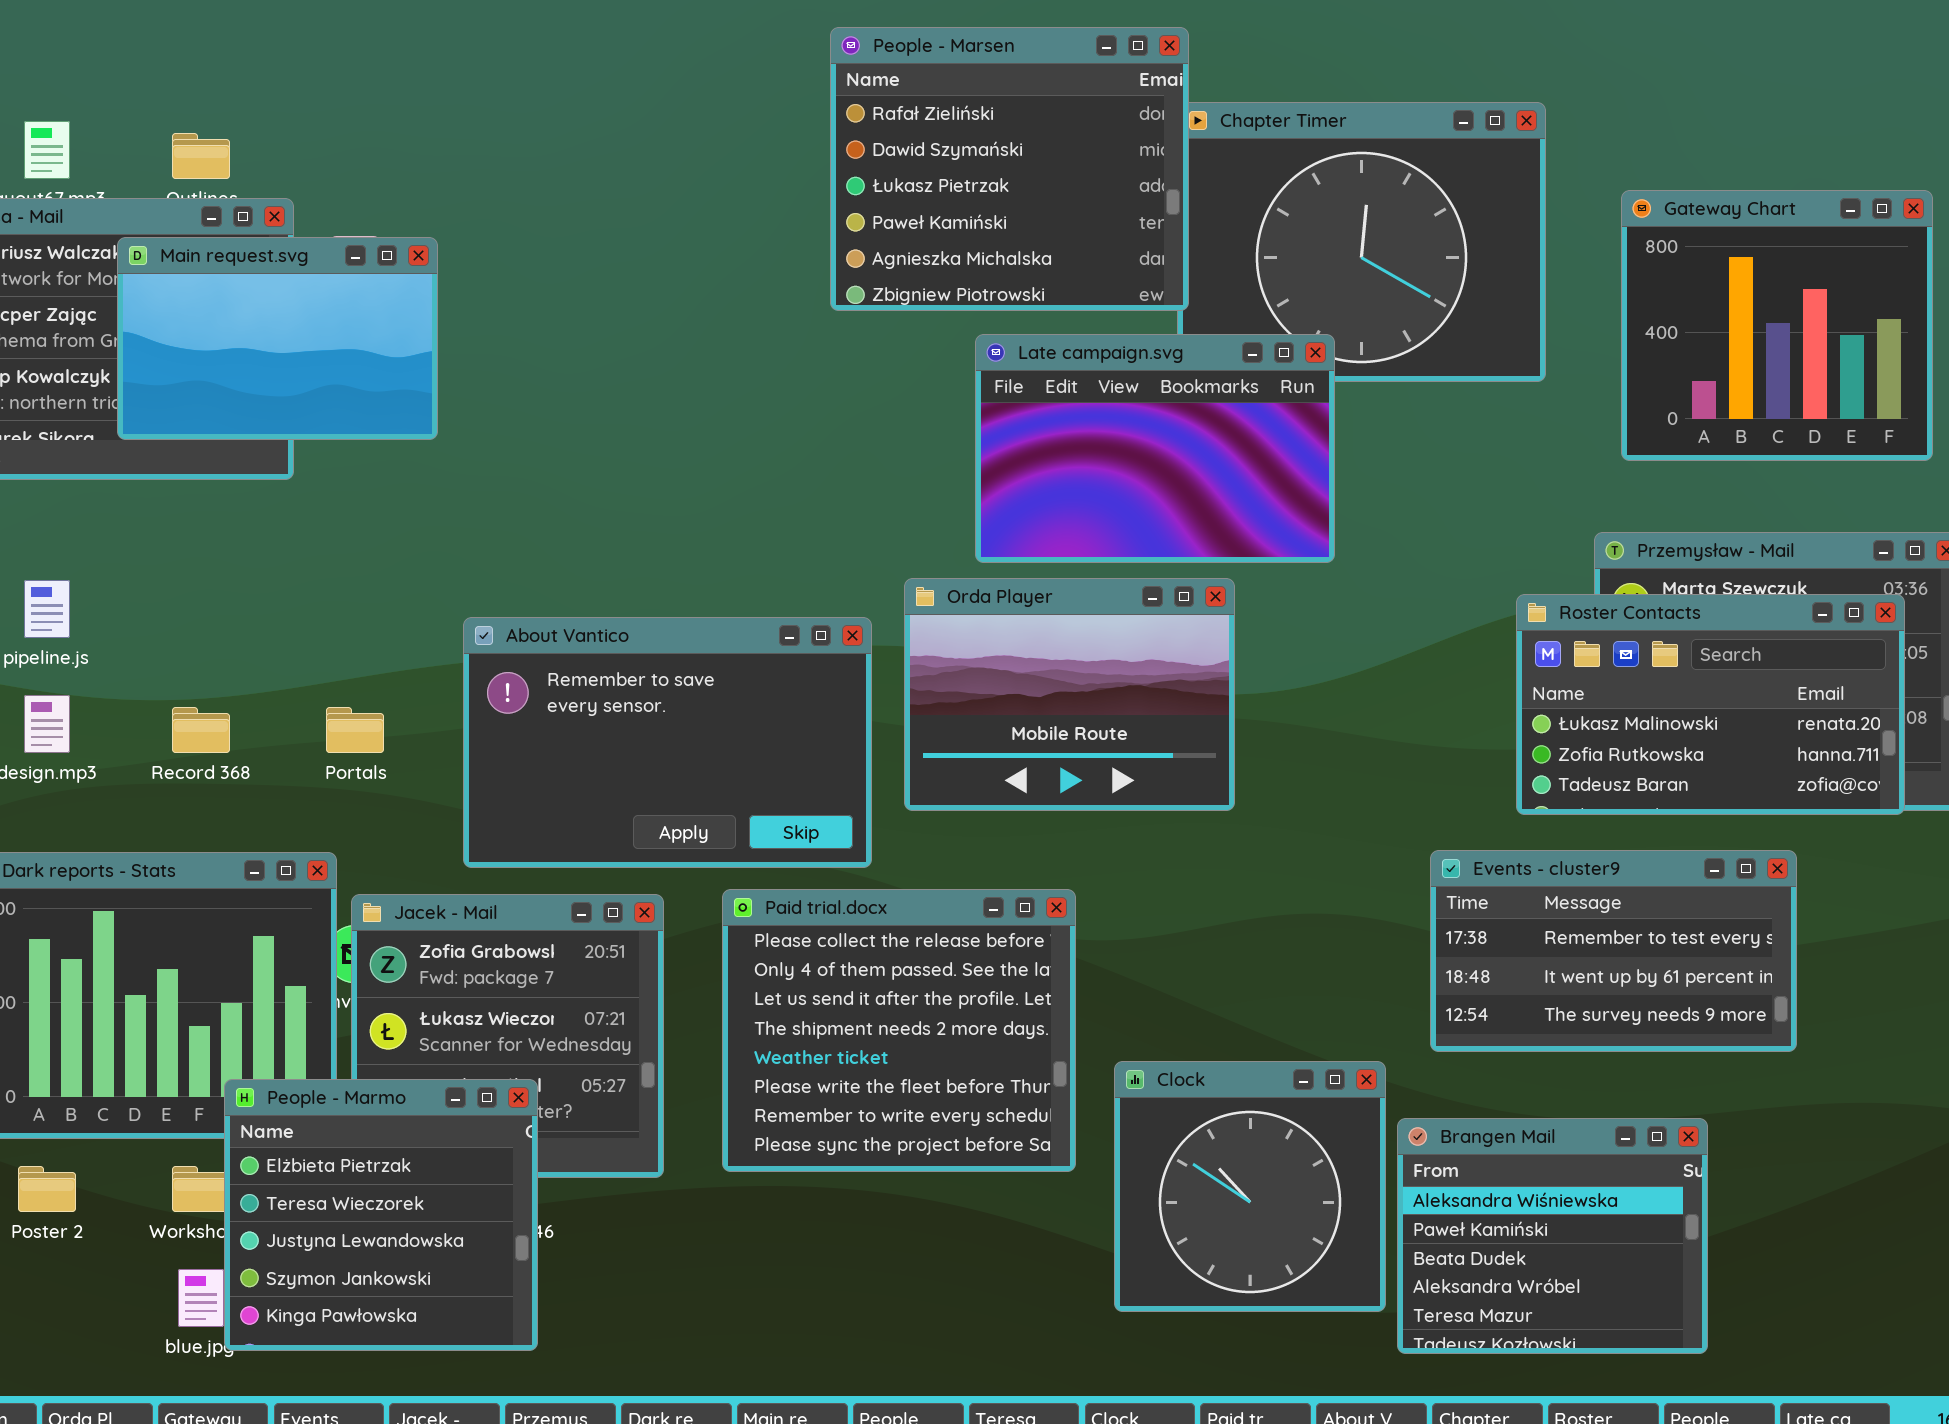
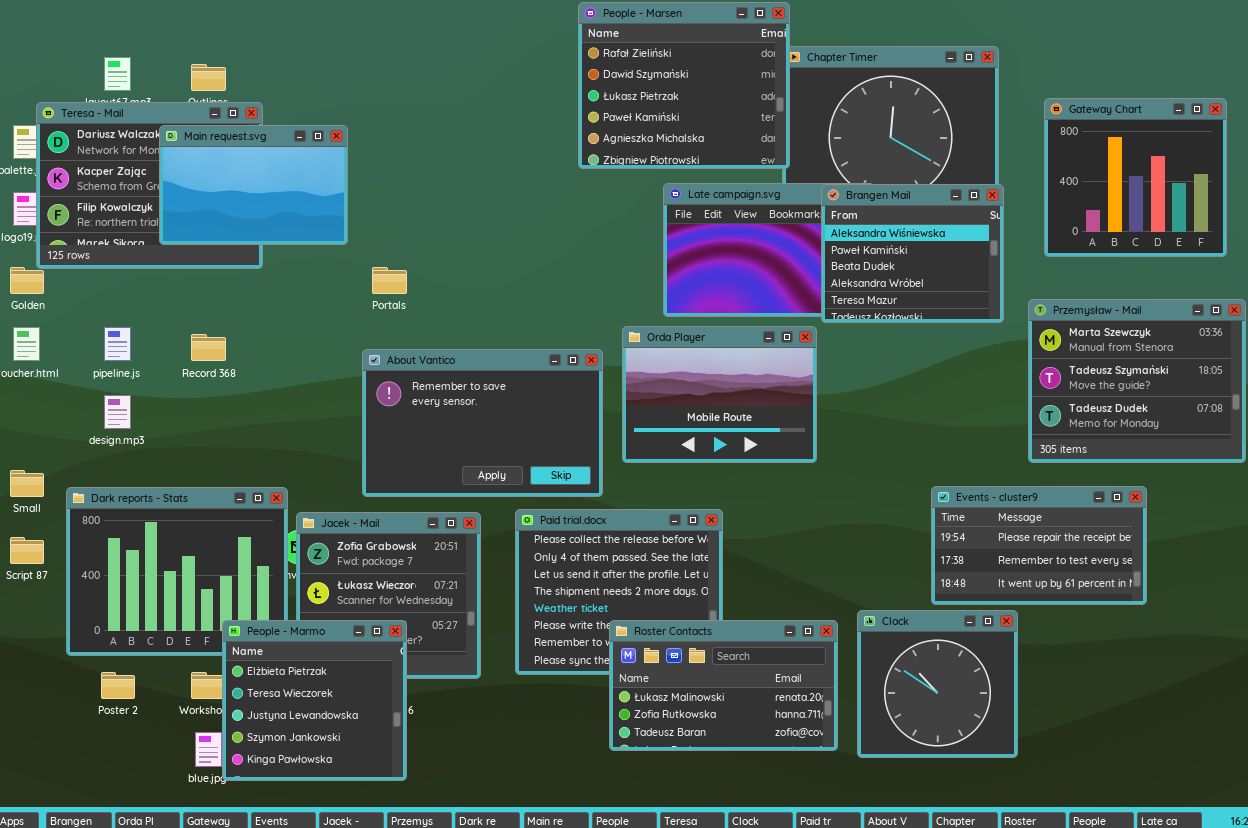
Roster Contacts: [1516,594,1905,815] -> [609,620,838,751], moved
Record 368: [172,707,230,753] -> [191,334,226,361], moved
Portals: [326,707,384,753] -> [372,267,407,294], moved
Events - cluster9: [1430,850,1797,1052] -> [931,486,1147,605], scrolled up 1 row
Clock: [1114,1061,1386,1312] -> [857,610,1018,758], moved
Brangen Mail: [1397,1118,1708,1354] -> [821,184,1004,323], moved

